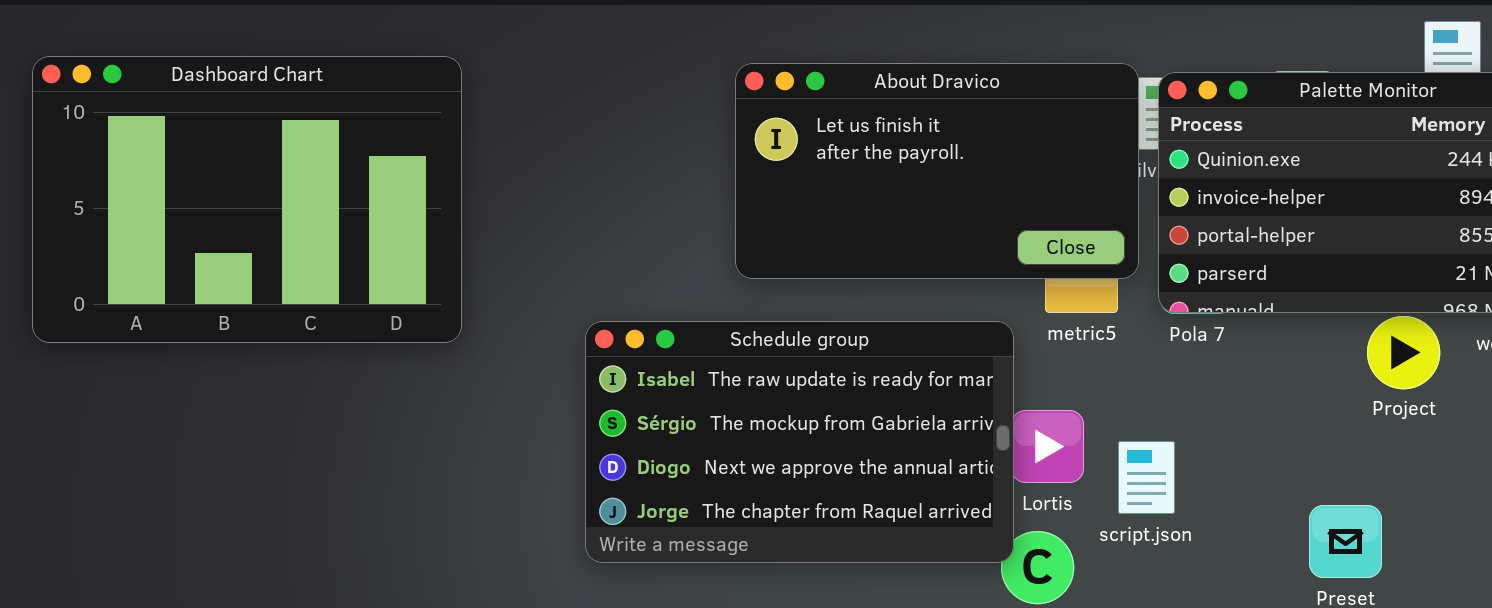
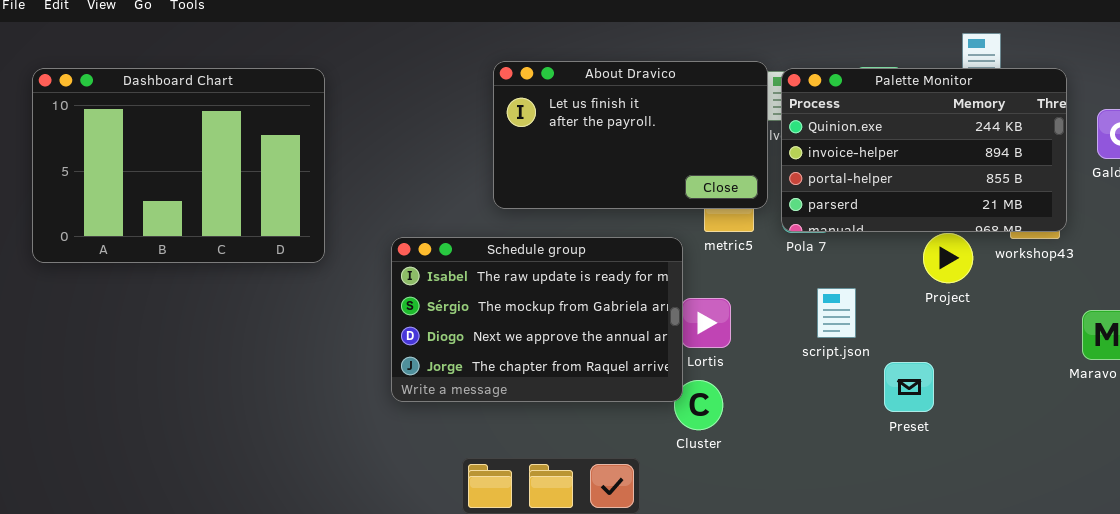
Dashboard Chart: [32,56,462,343] -> [32,68,325,263], moved
script.json: [1118,441,1175,514] -> [817,288,856,338], moved

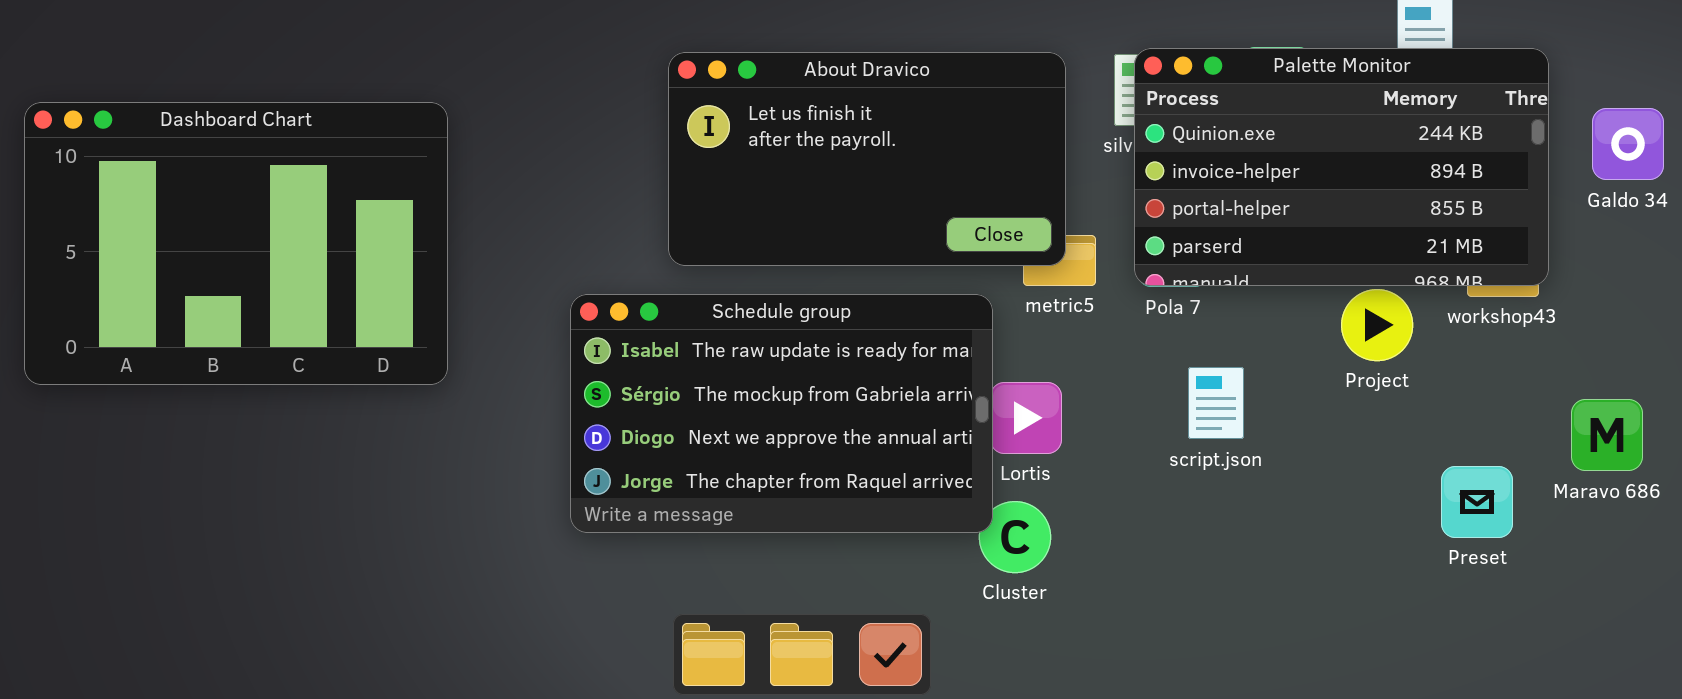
About Dravico: [493,61,768,209] -> [668,52,1066,266], moved
Dashboard Chart: [32,68,325,263] -> [24,102,448,385], moved
Preset: [884,362,934,412] -> [1441,466,1513,538], moved

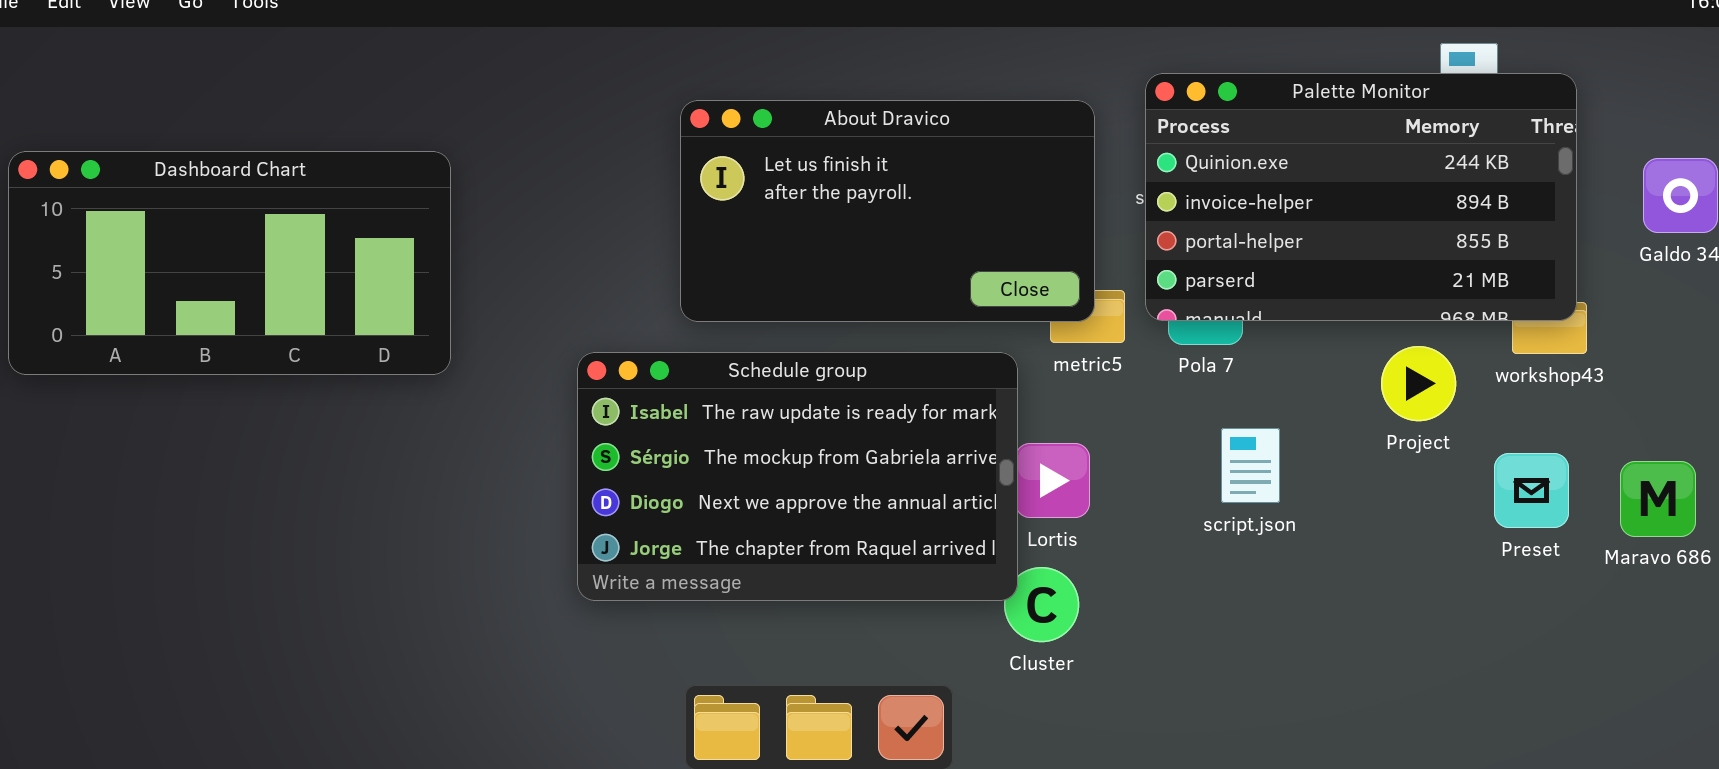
Palette Monitor: [1134,48,1549,286] -> [1145,73,1577,321], moved
Dashboard Chart: [24,102,448,385] -> [8,151,451,375], resized
Preset: [1441,466,1513,538] -> [1494,453,1569,528], moved

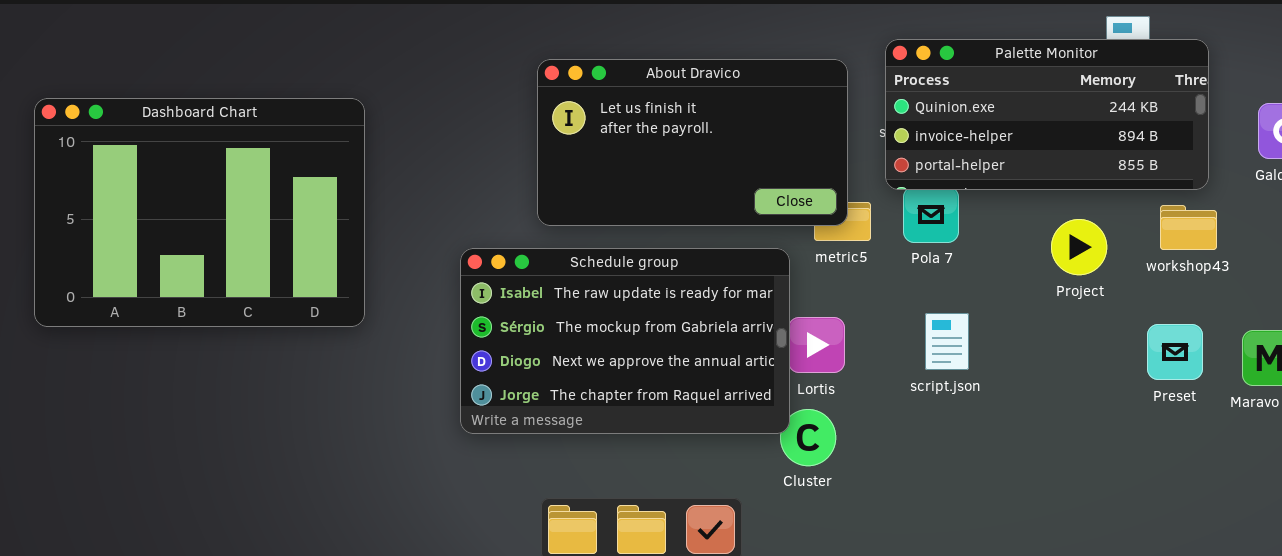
Palette Monitor: [1145,73,1577,321] -> [885,39,1209,190], resized
Dashboard Chart: [8,151,451,375] -> [34,98,365,327], resized
Project: [1381,346,1456,421] -> [1051,219,1107,275], moved
script.json: [1221,428,1280,503] -> [925,313,969,370], moved

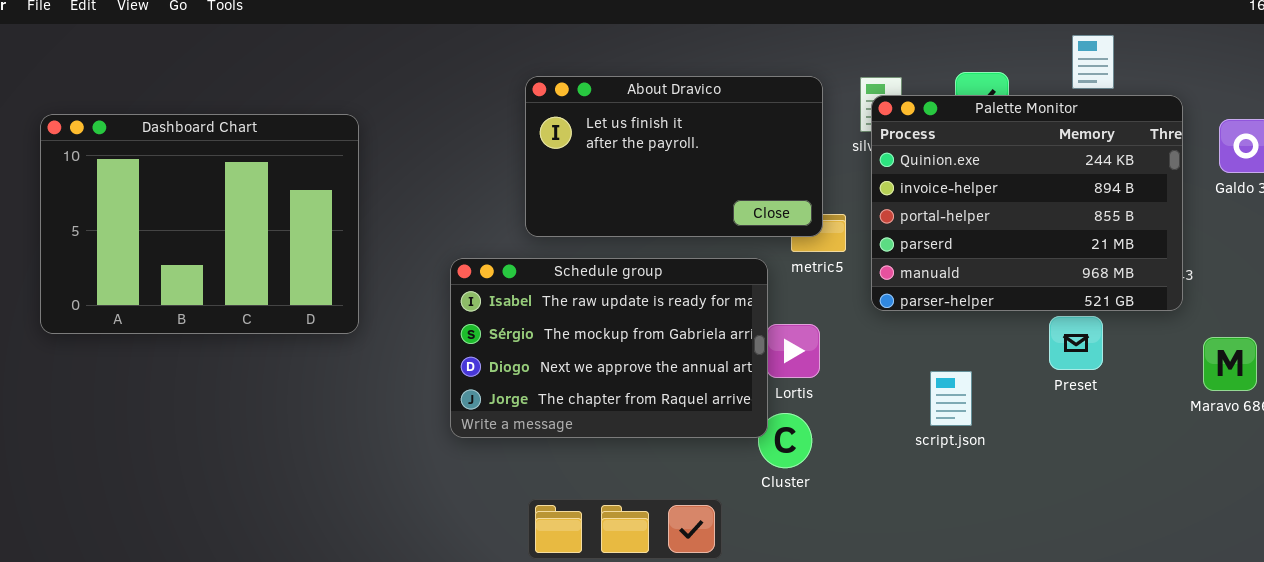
Palette Monitor: [885,39,1209,190] -> [871,95,1183,311], moved, resized
script.json: [925,313,969,370] -> [930,371,972,426], moved
Preset: [1147,324,1203,380] -> [1049,316,1103,370], moved

